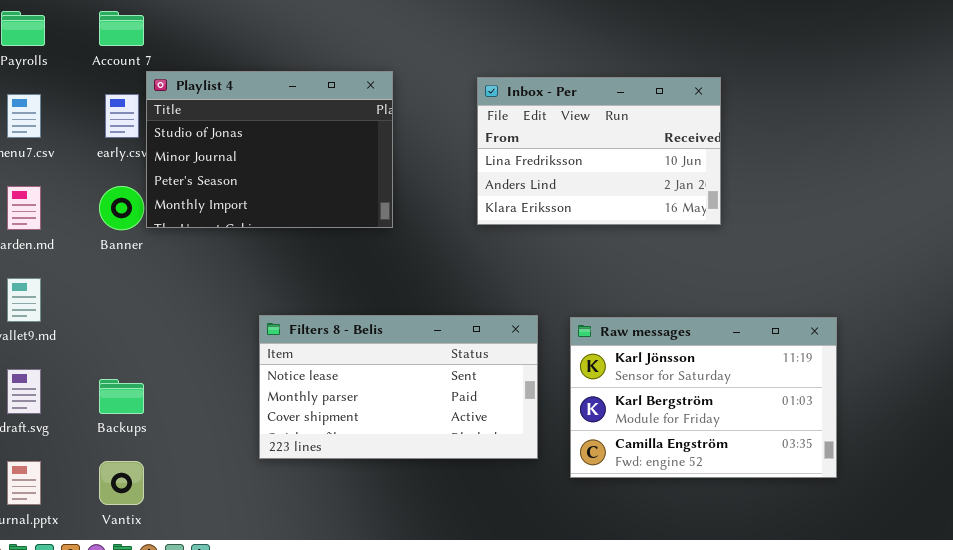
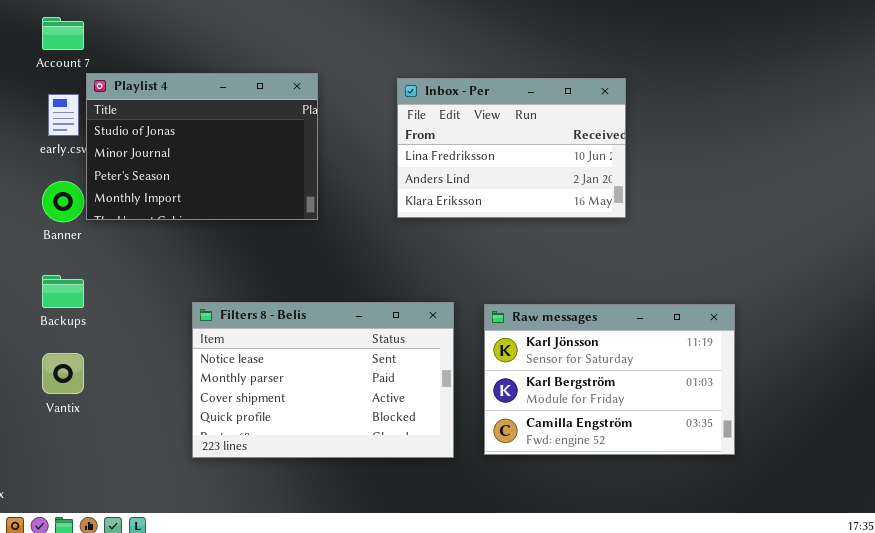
Filters 8 - Belis: [259,315,538,459] -> [192,302,454,458], resized
Backups: [99,379,144,414] -> [42,275,84,308], moved
Vantix: [99,461,144,505] -> [42,353,84,394], moved

